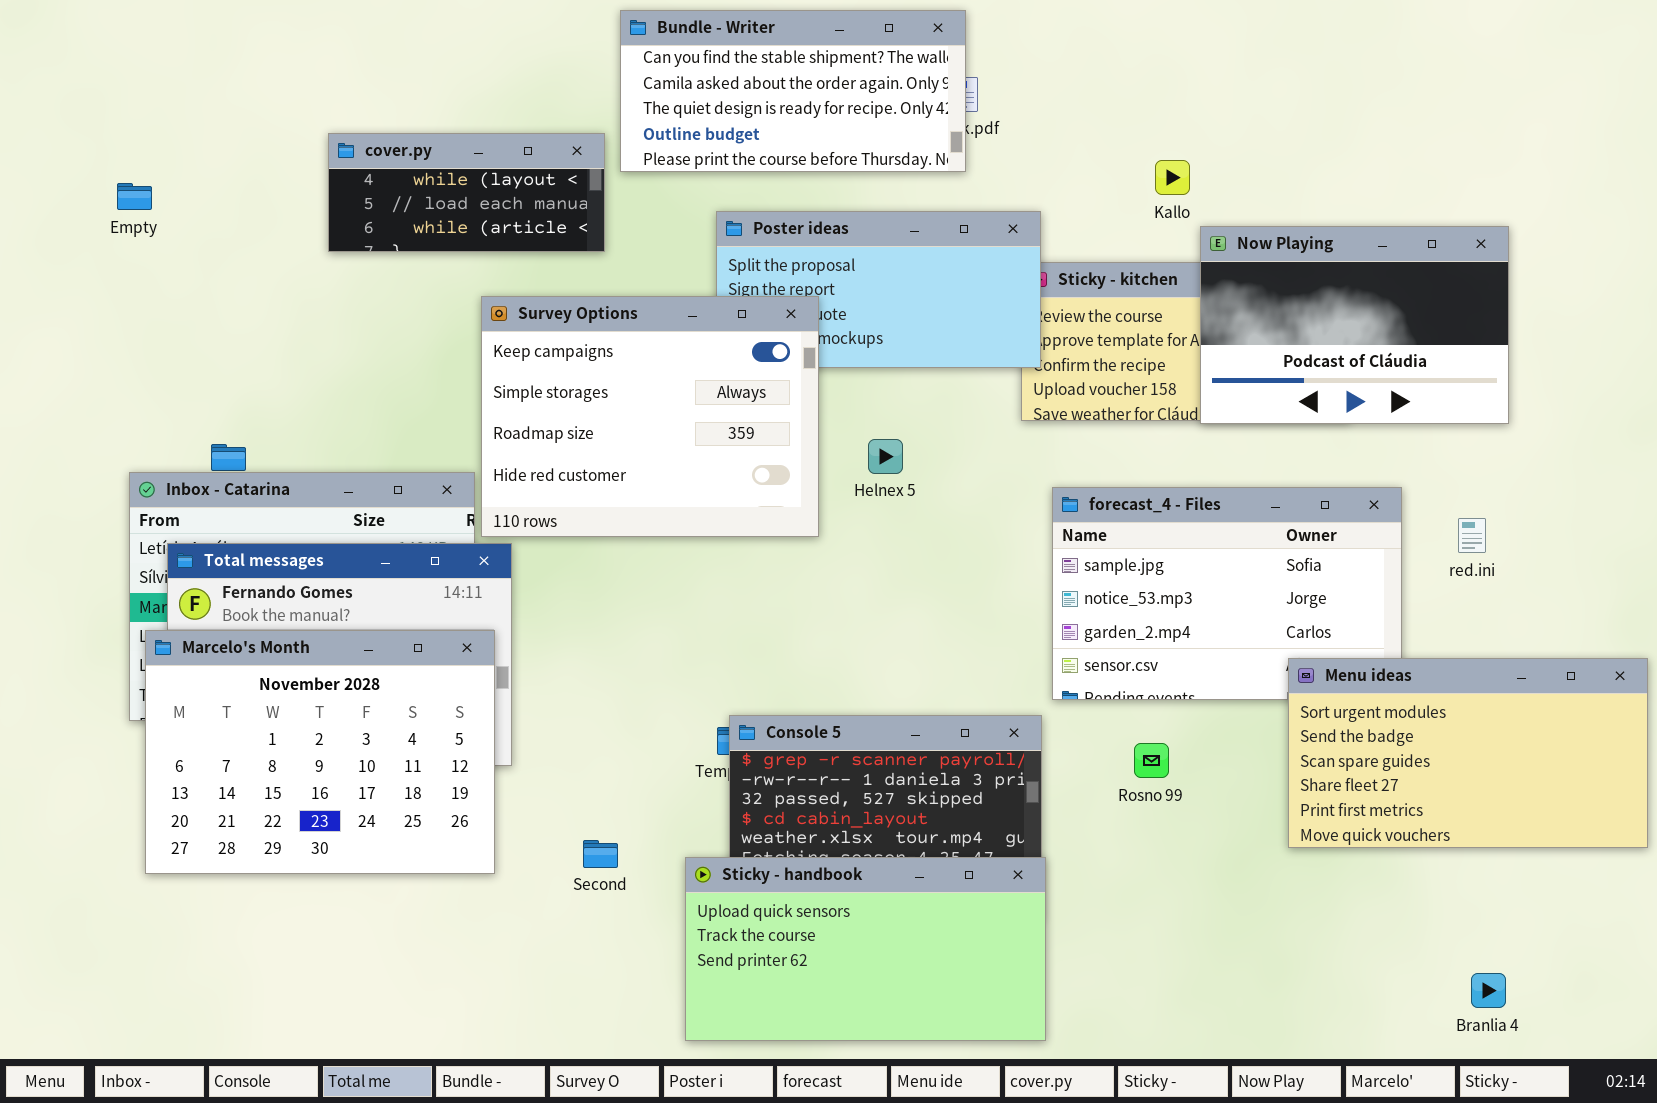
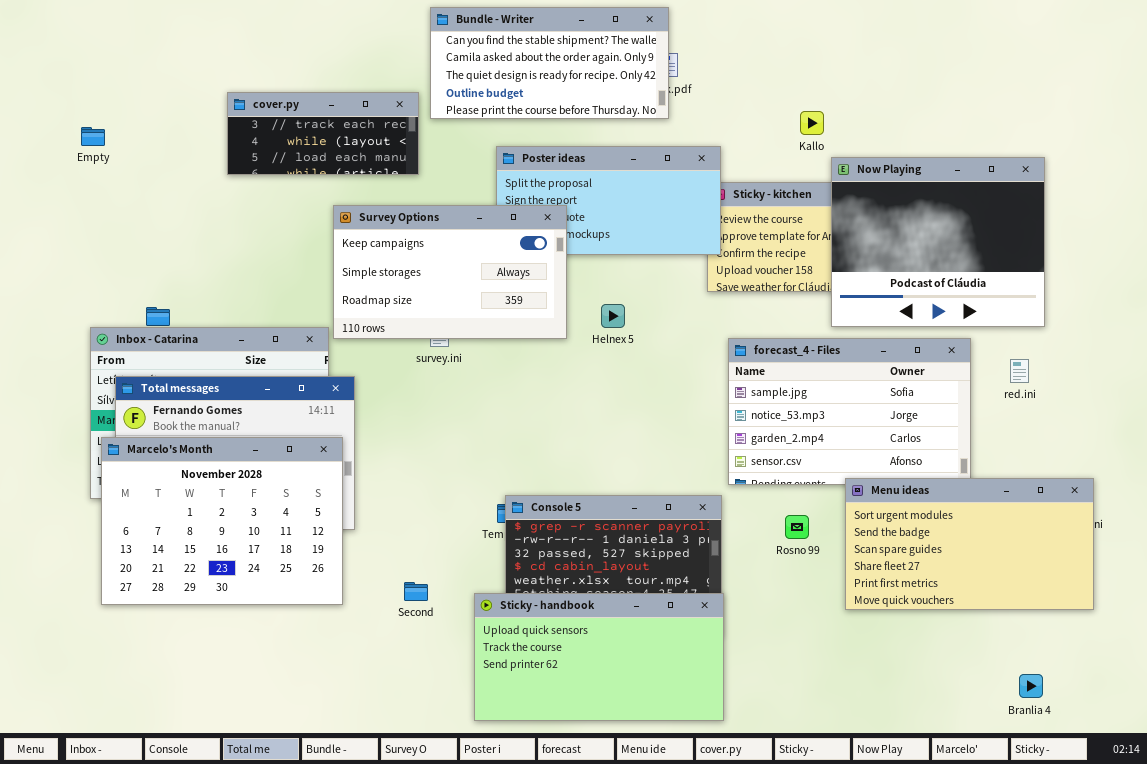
cover.py: [328,133,605,252] -> [227,92,419,175], scrolled up 1 row
Now Playing: [1200,226,1509,424] -> [831,157,1045,327], resized
Survey Options: [481,296,819,537] -> [333,205,567,339], resized
Menu ideas: [1288,658,1648,848] -> [845,478,1094,610], moved

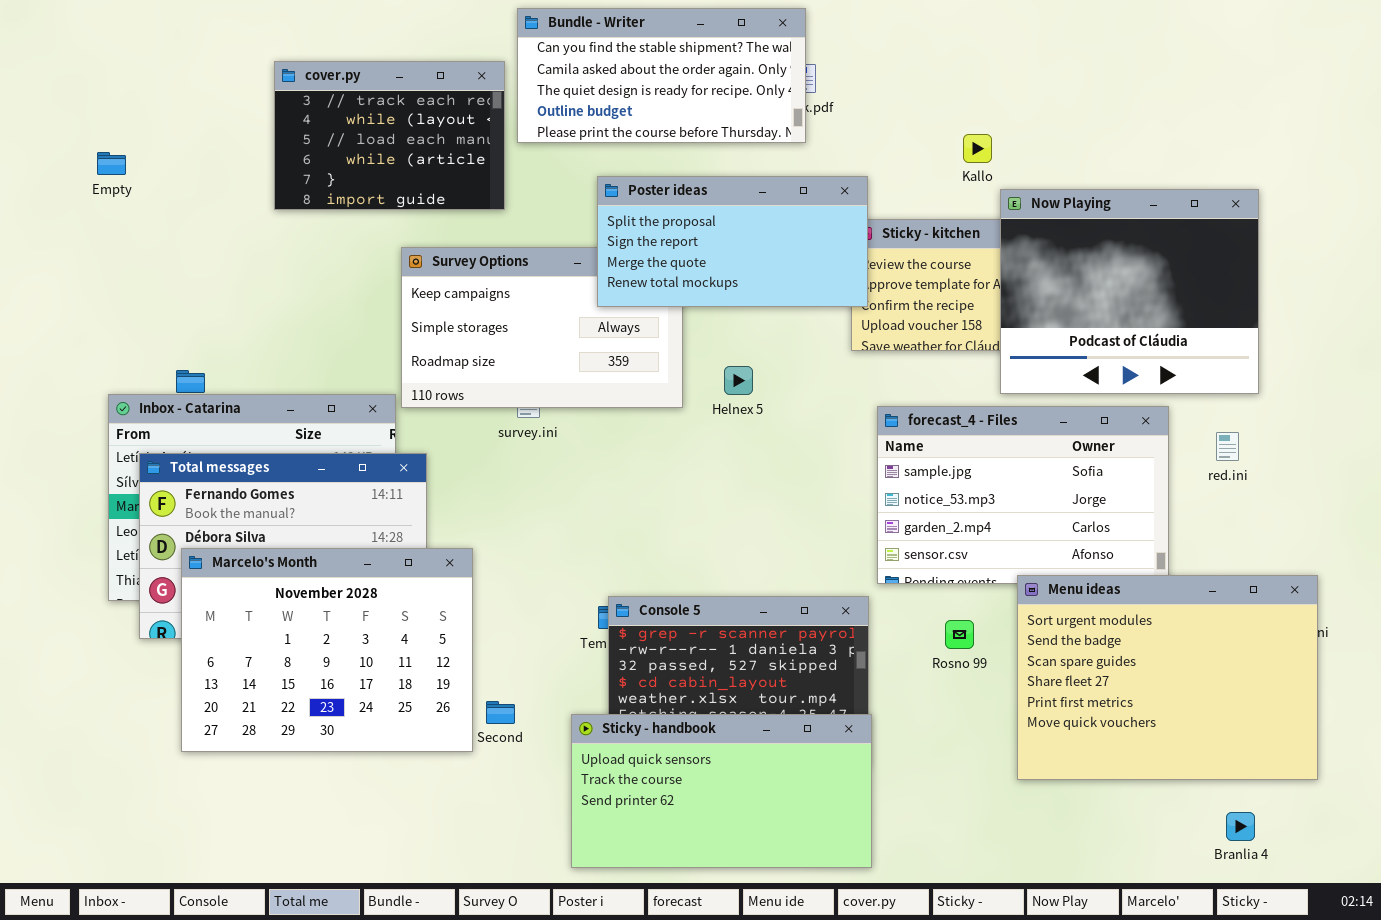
cover.py: [227,92,419,175] -> [274,61,505,210], resized
Poster ideas: [496,146,721,255] -> [597,176,868,307], raised
Marcelo's Month: [101,437,343,605] -> [181,548,473,752], moved
Menu ideas: [845,478,1094,610] -> [1017,575,1318,780], resized

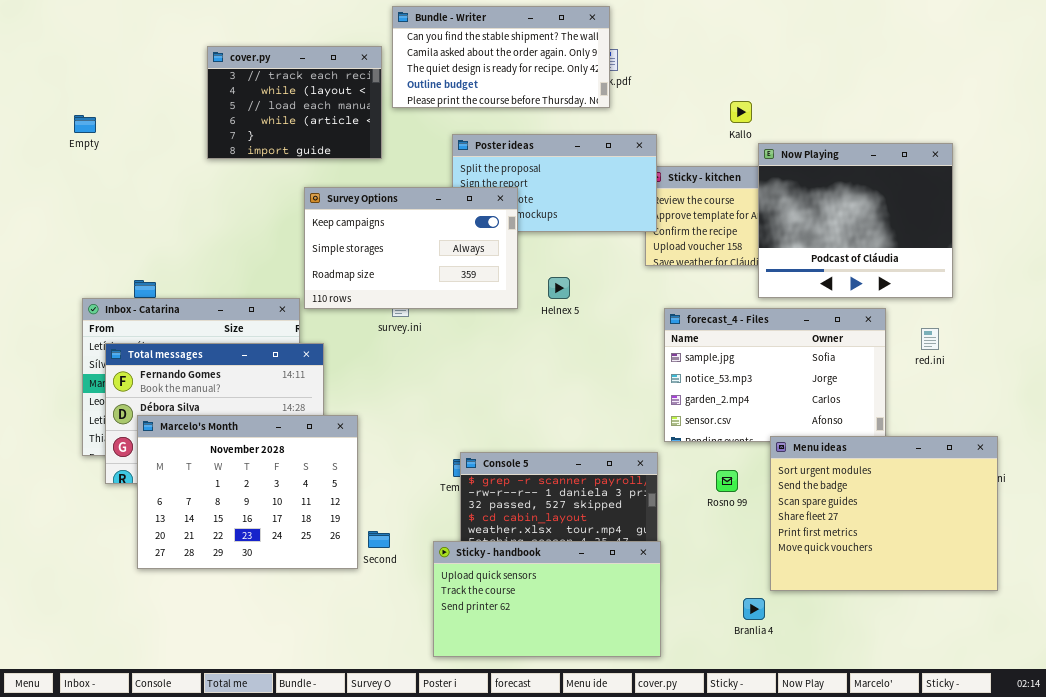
Survey Options: [401,247,683,408] -> [304,187,518,309], raised
Branlia 4: [1226,812,1255,841] -> [743,598,765,620], moved

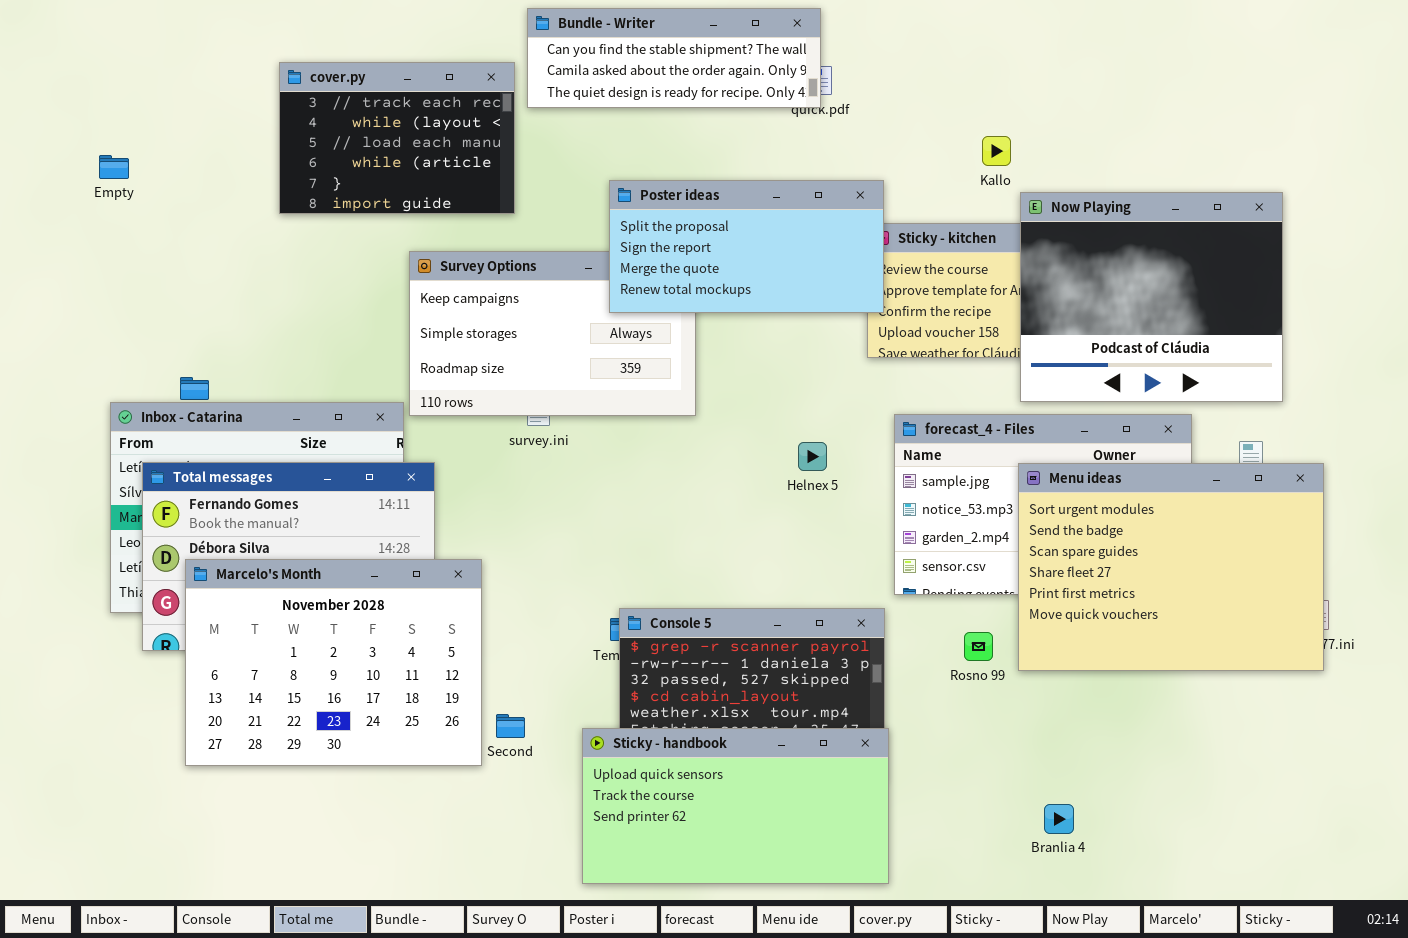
Bundle - Writer: [392,6,610,108] -> [527,8,821,108], resized
Poster ideas: [452,134,657,232] -> [609,180,884,313], raised
Helnex 5: [548,277,570,299] -> [798,442,827,471], moved
Menu ideas: [770,436,998,591] -> [1018,463,1324,671], moved
Branlia 4: [743,598,765,620] -> [1044,804,1074,834], moved

